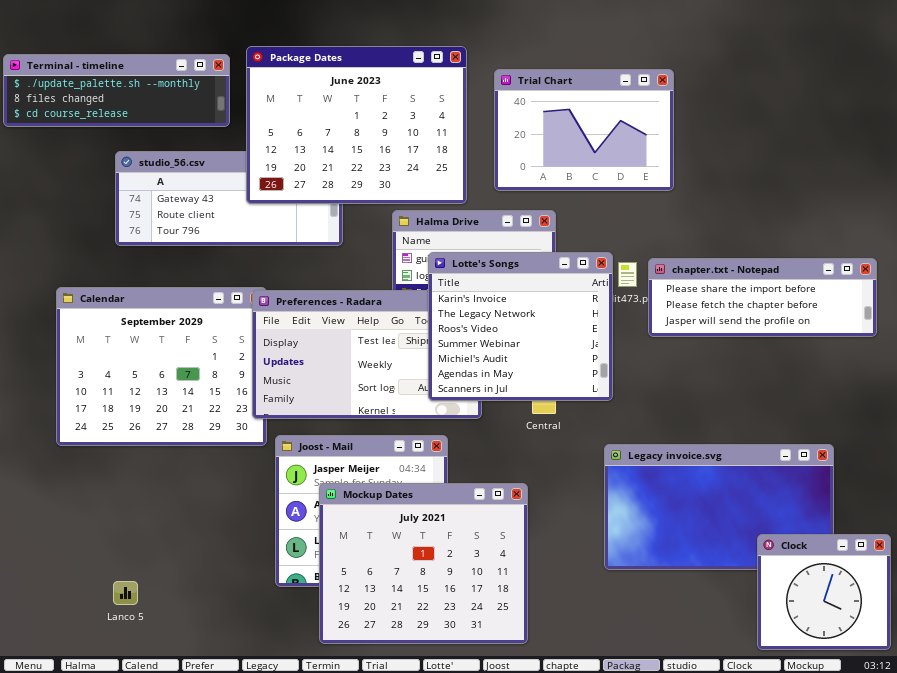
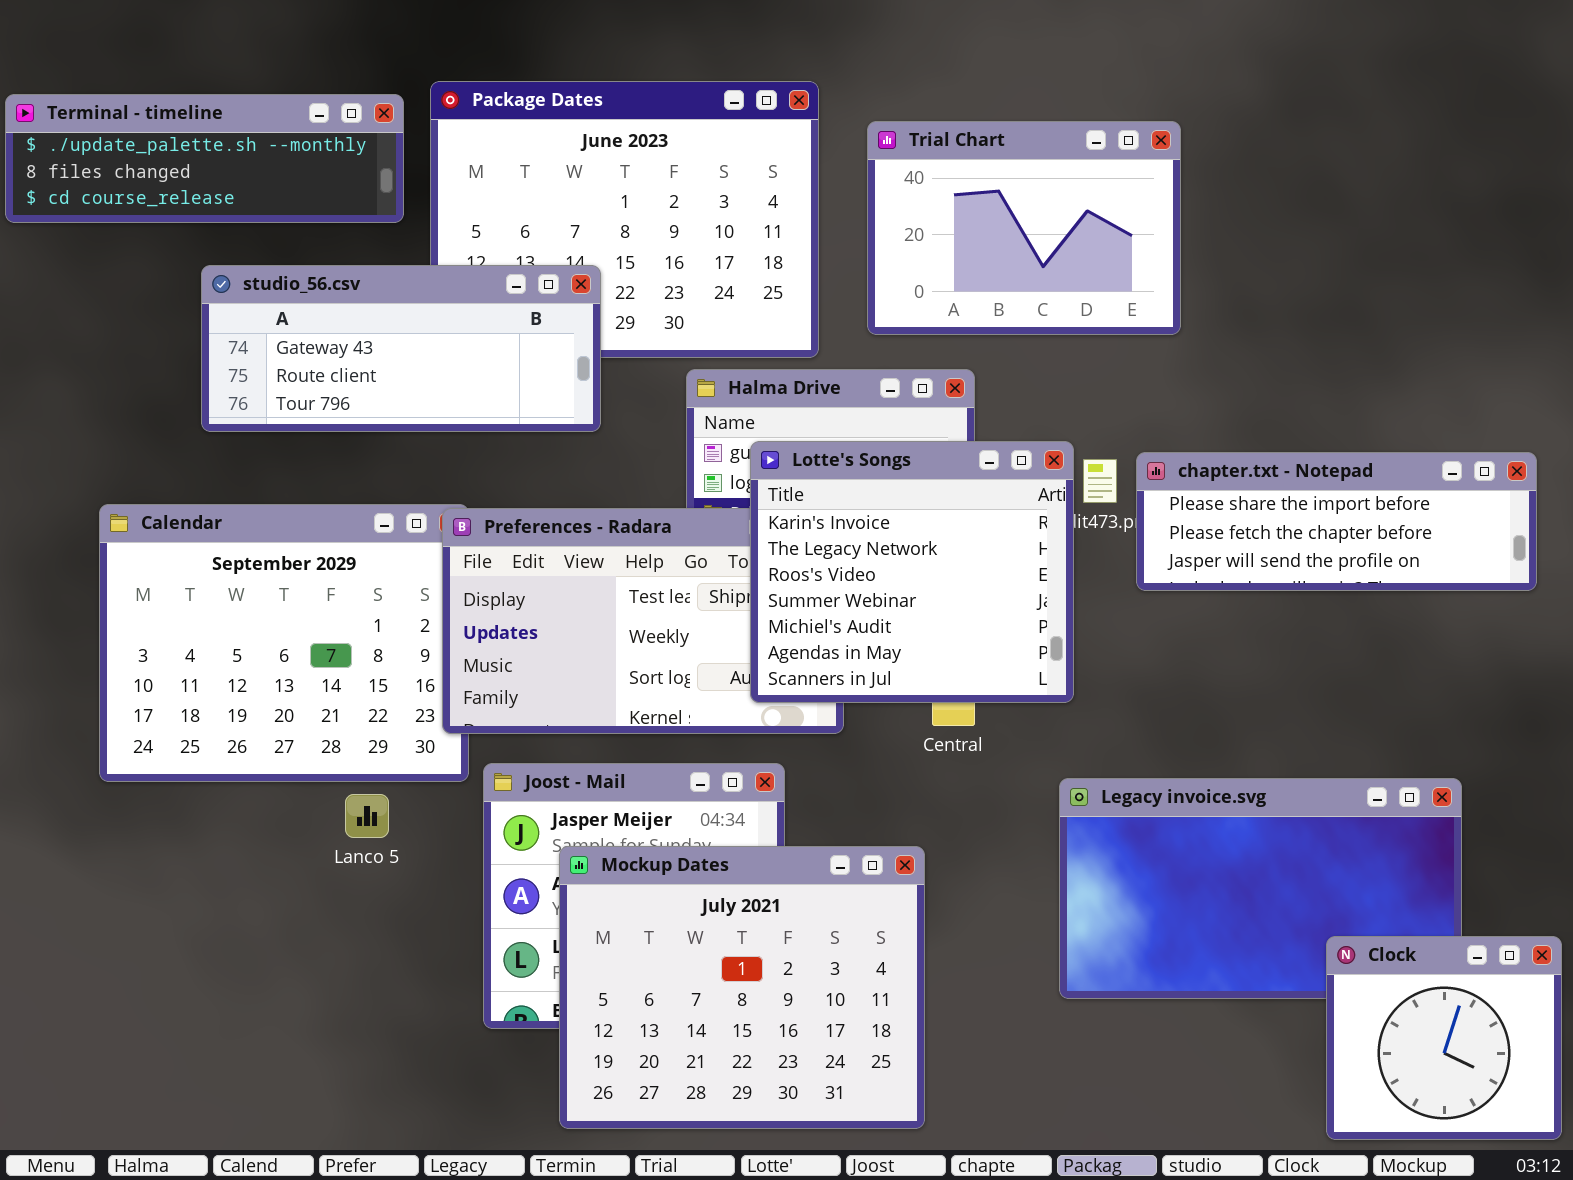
studio_56.csv: [115,151,343,246] -> [201,265,601,432], raised
Lanco 5: [113,581,138,605] -> [345,794,389,838], moved

